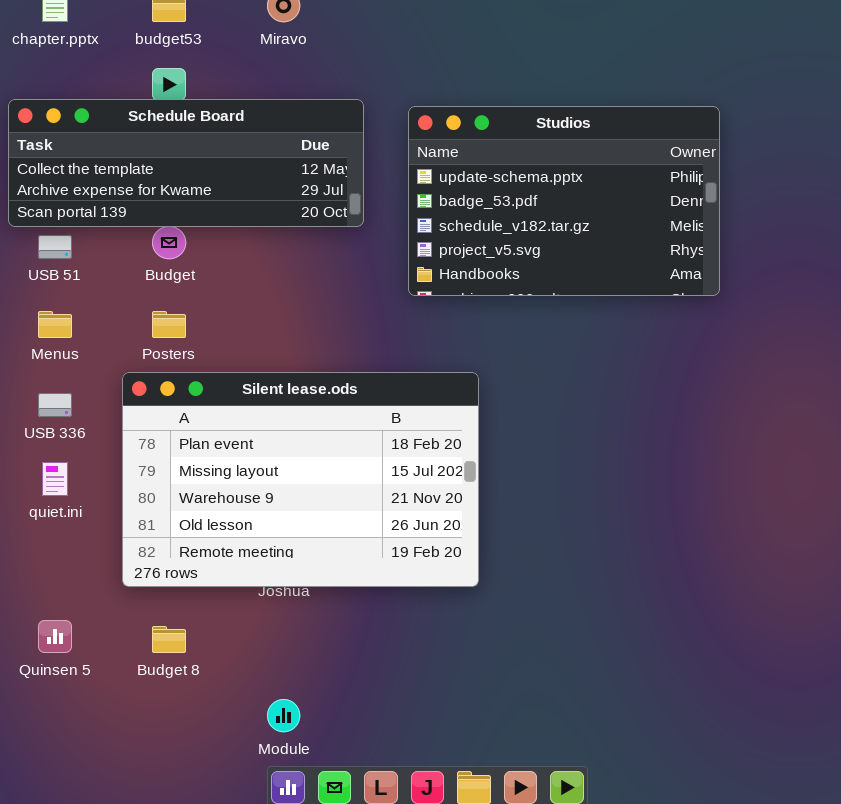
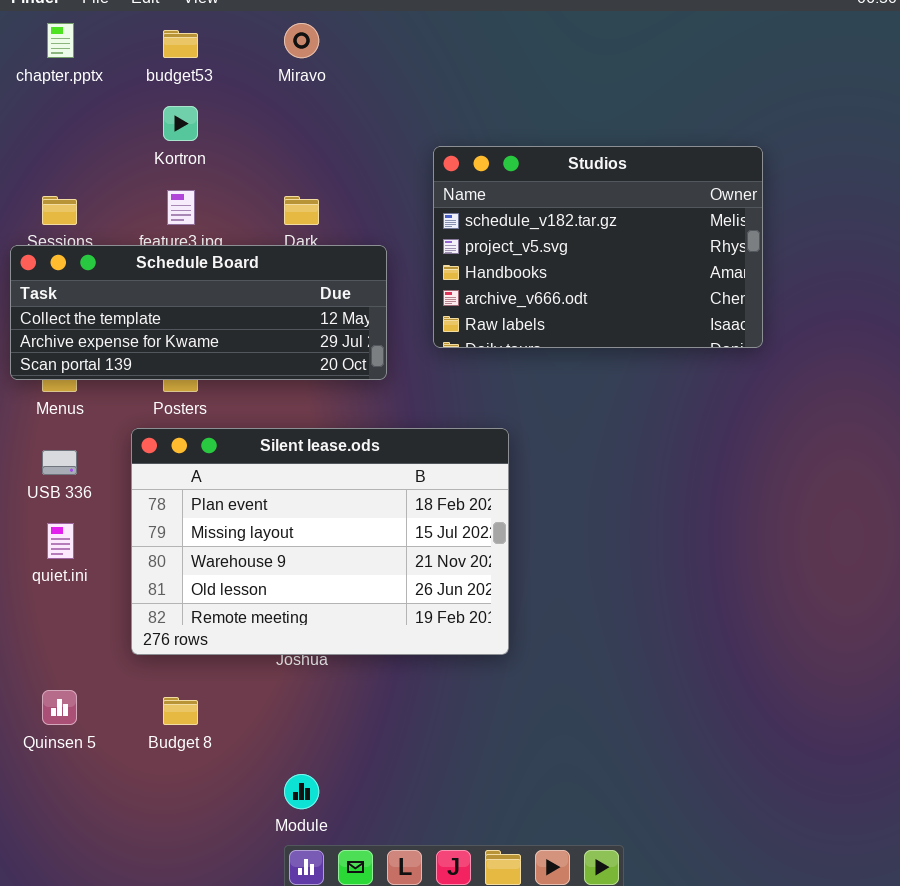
Schedule Board: [8,99,364,227] -> [10,245,387,380], moved
Studios: [408,106,720,296] -> [433,146,763,348], scrolled down 2 rows

